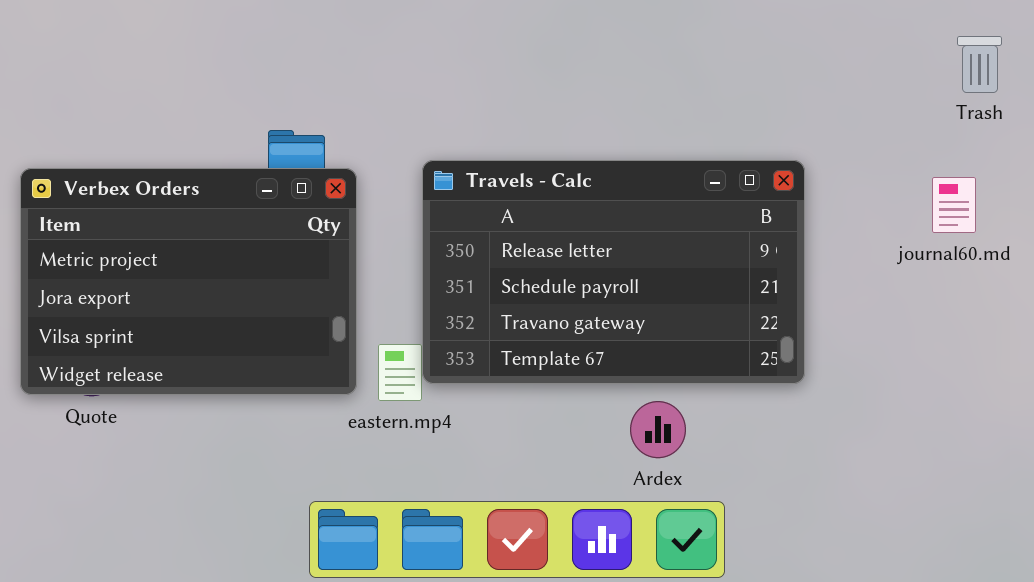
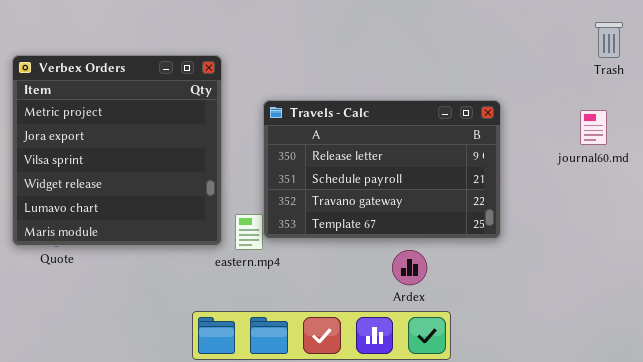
Verbex Orders: [20,168,357,395] -> [12,55,222,246], resized

